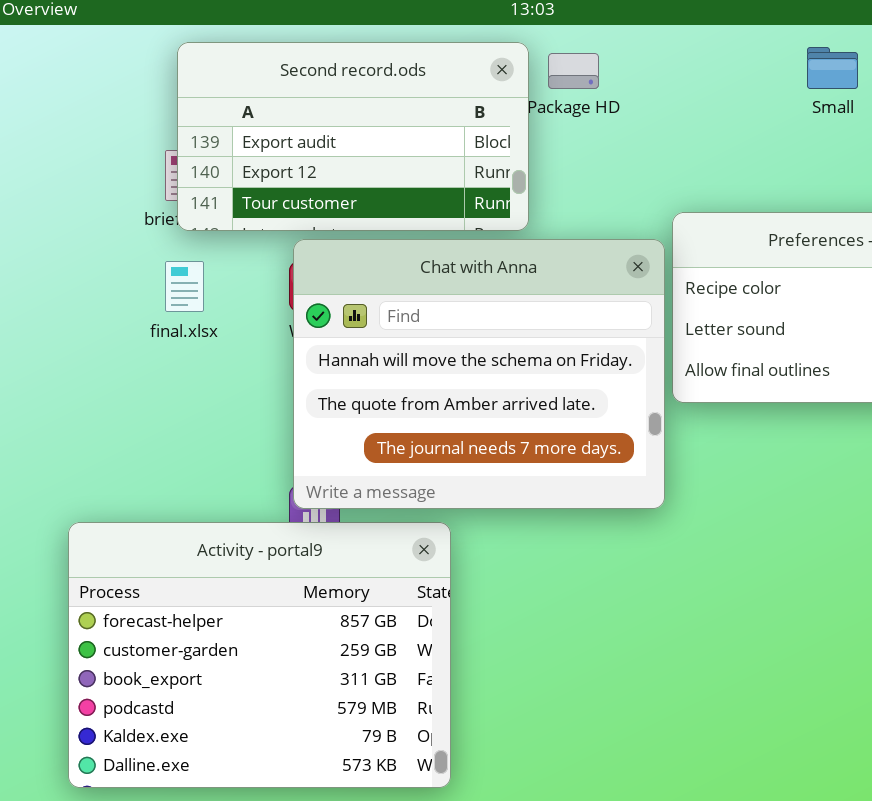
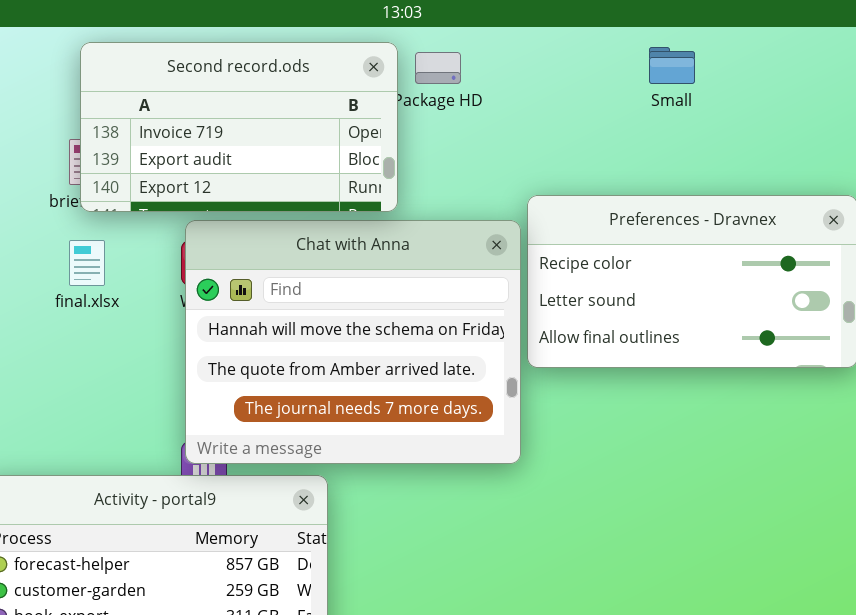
Second record.ods: [177,42,529,231] -> [80,42,398,212], scrolled up 1 row

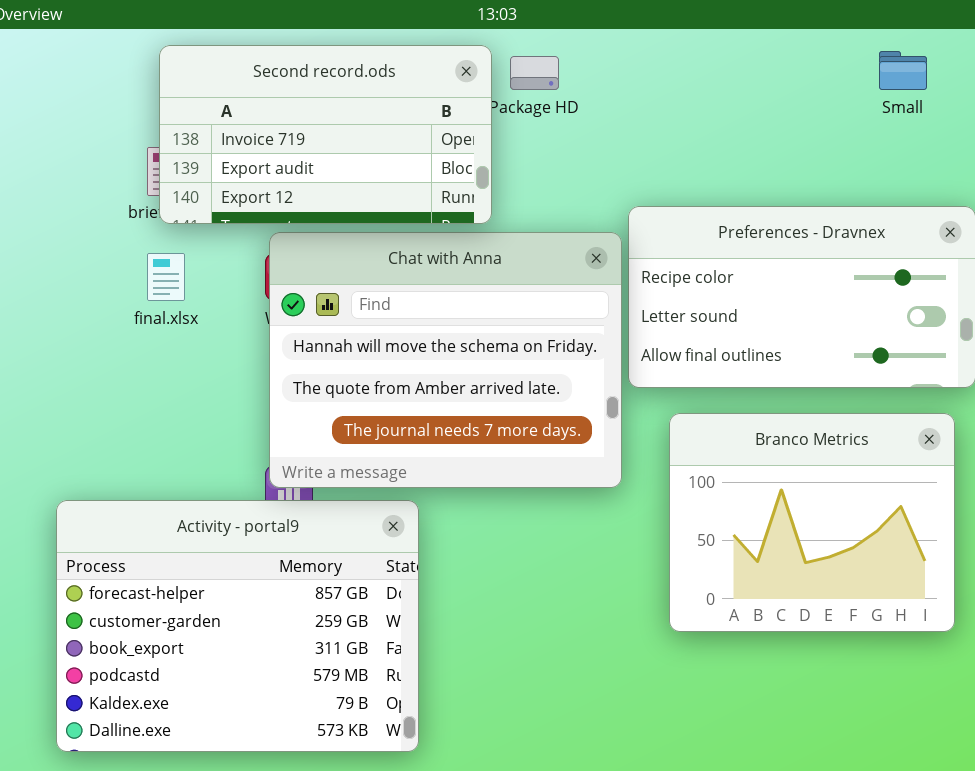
Small: [649,47,695,84] -> [879,51,927,90], moved
Branco Metrics: none -> [669,413,955,632], opened

